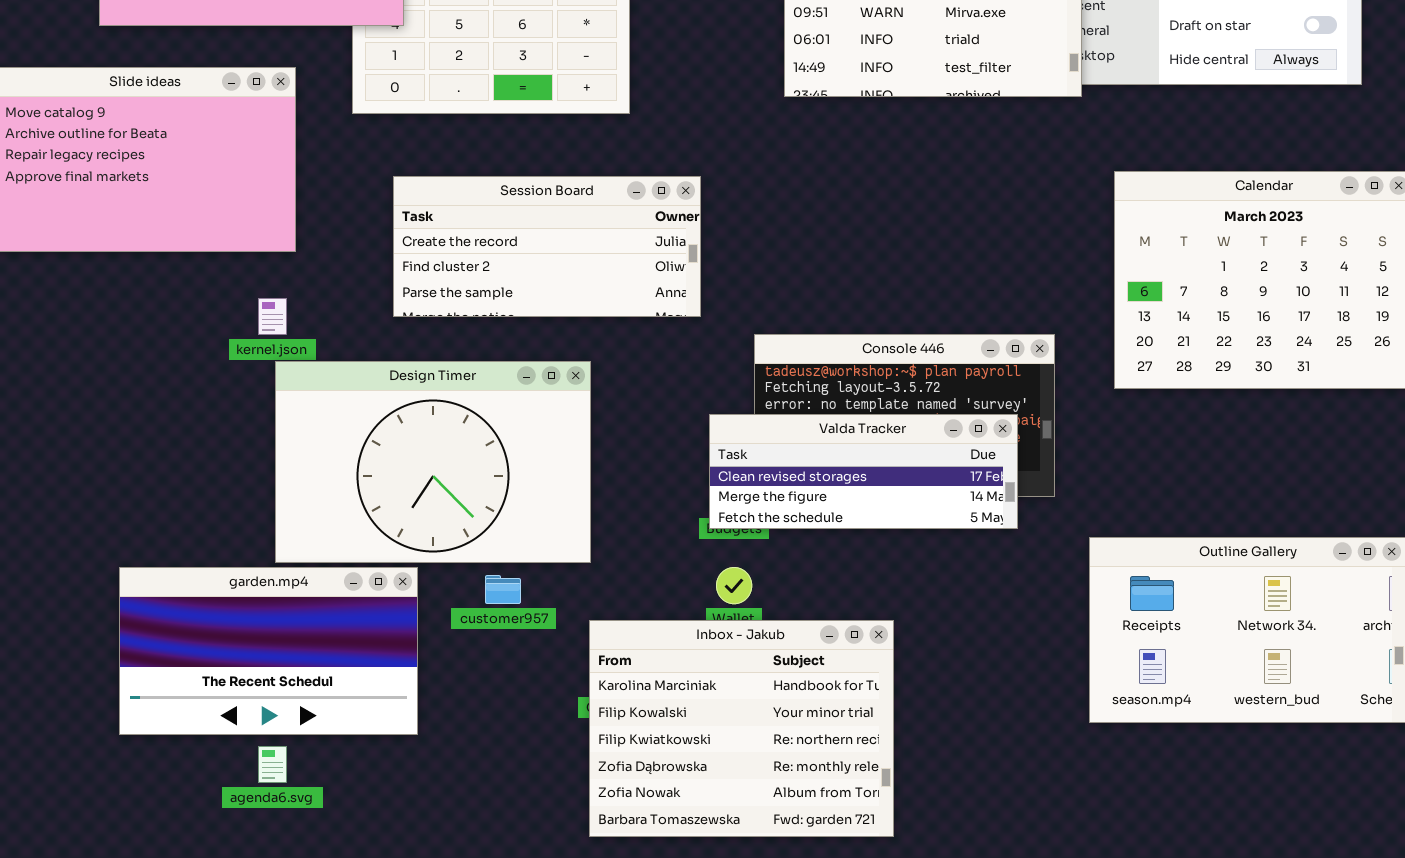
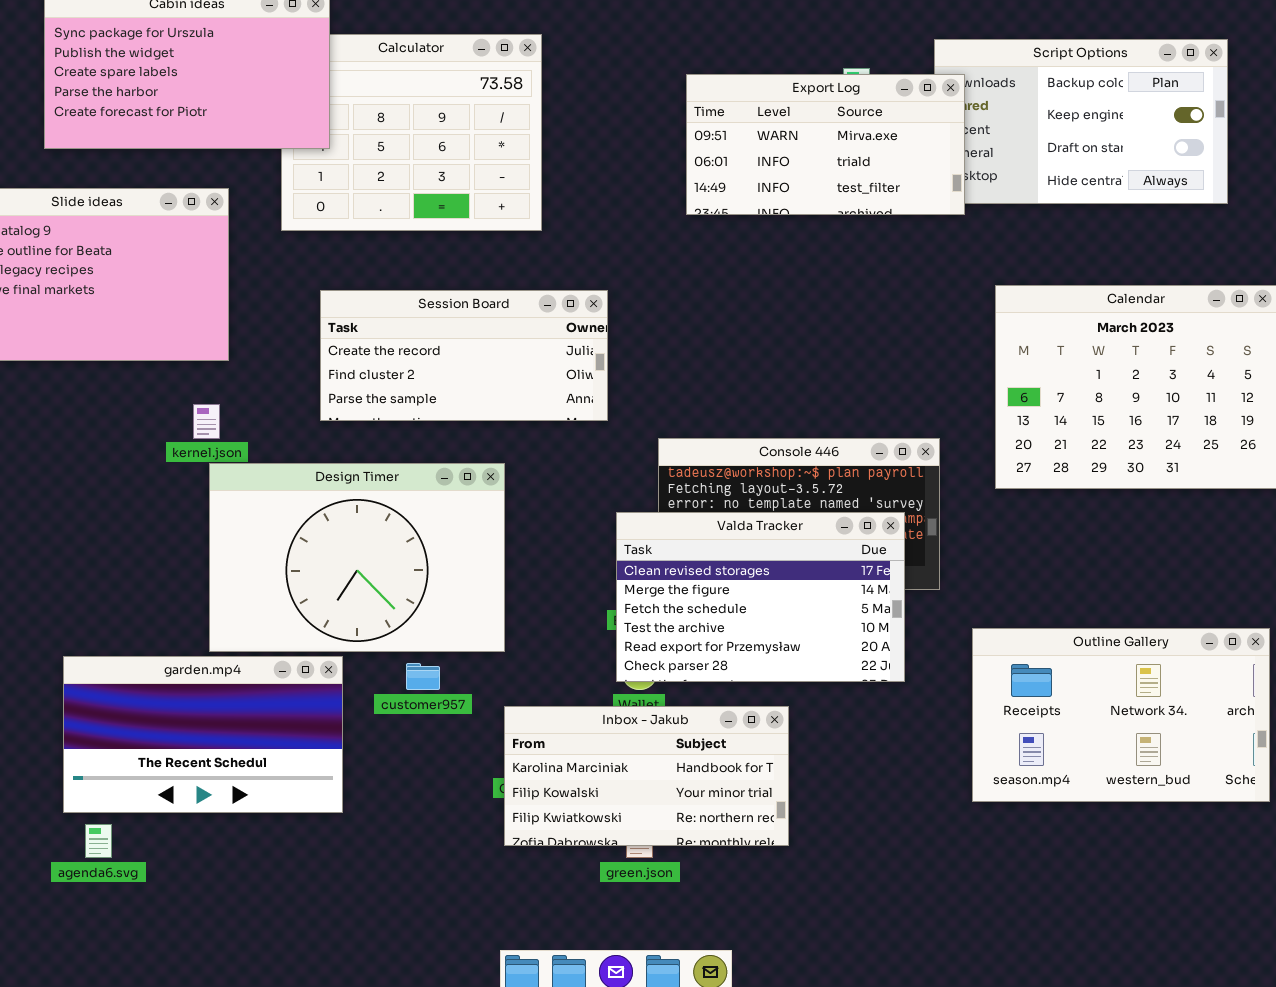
Valda Tracker: [709,414,1018,529] -> [616,512,905,682], resized
Inbox - Jakub: [589,620,894,837] -> [504,706,789,846], resized
agenda6.svg: [258,746,287,783] -> [85,824,112,858], moved

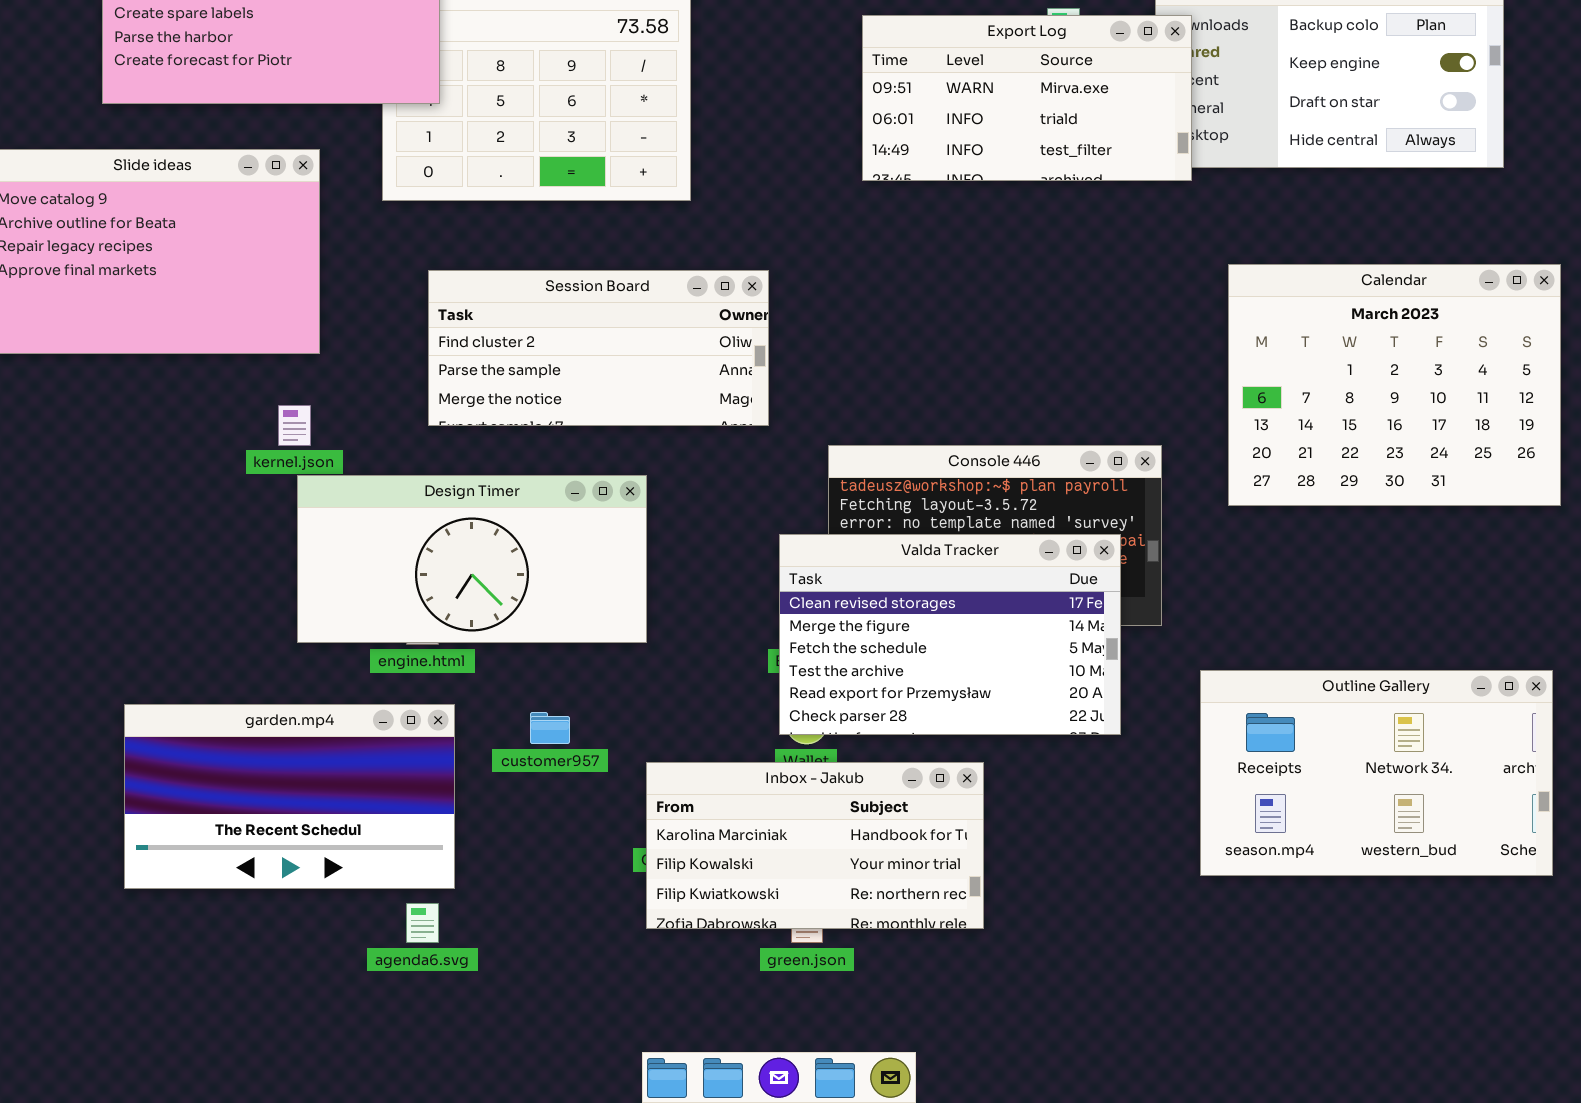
Session Board: [320,290,608,421] -> [428,270,769,426], scrolled down 1 row
Design Timer: [209,463,505,652] -> [297,475,647,643], resized
agenda6.svg: [85,824,112,858] -> [406,903,439,943], moved

